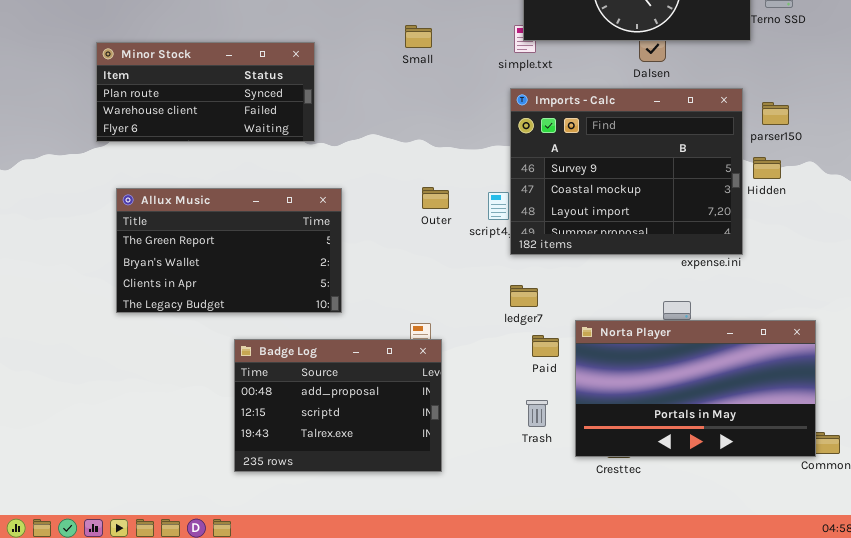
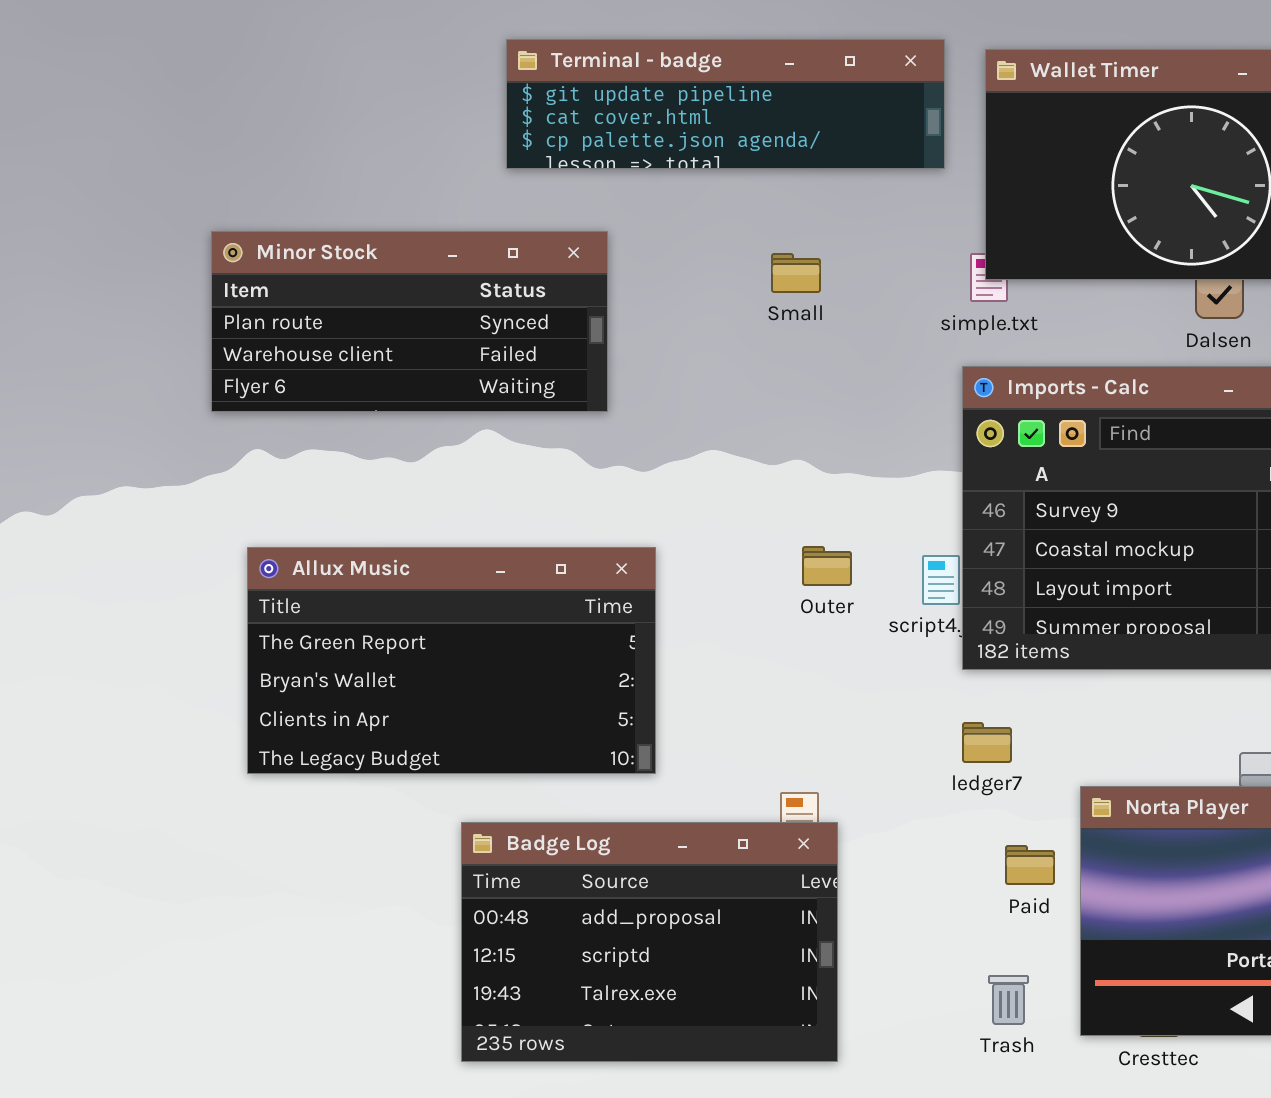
Minor Stock: [96,42,315,142] -> [211,231,608,412], moved
Paid: [532,335,559,357] -> [1005,845,1055,885], moved
Trash: [526,400,548,427] -> [988,975,1029,1025], moved

